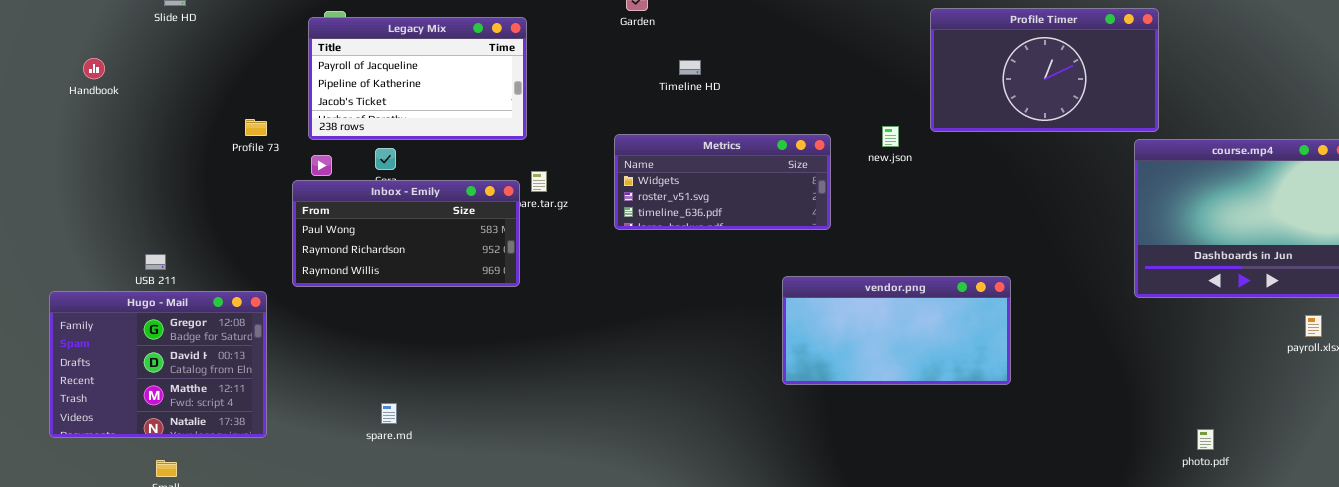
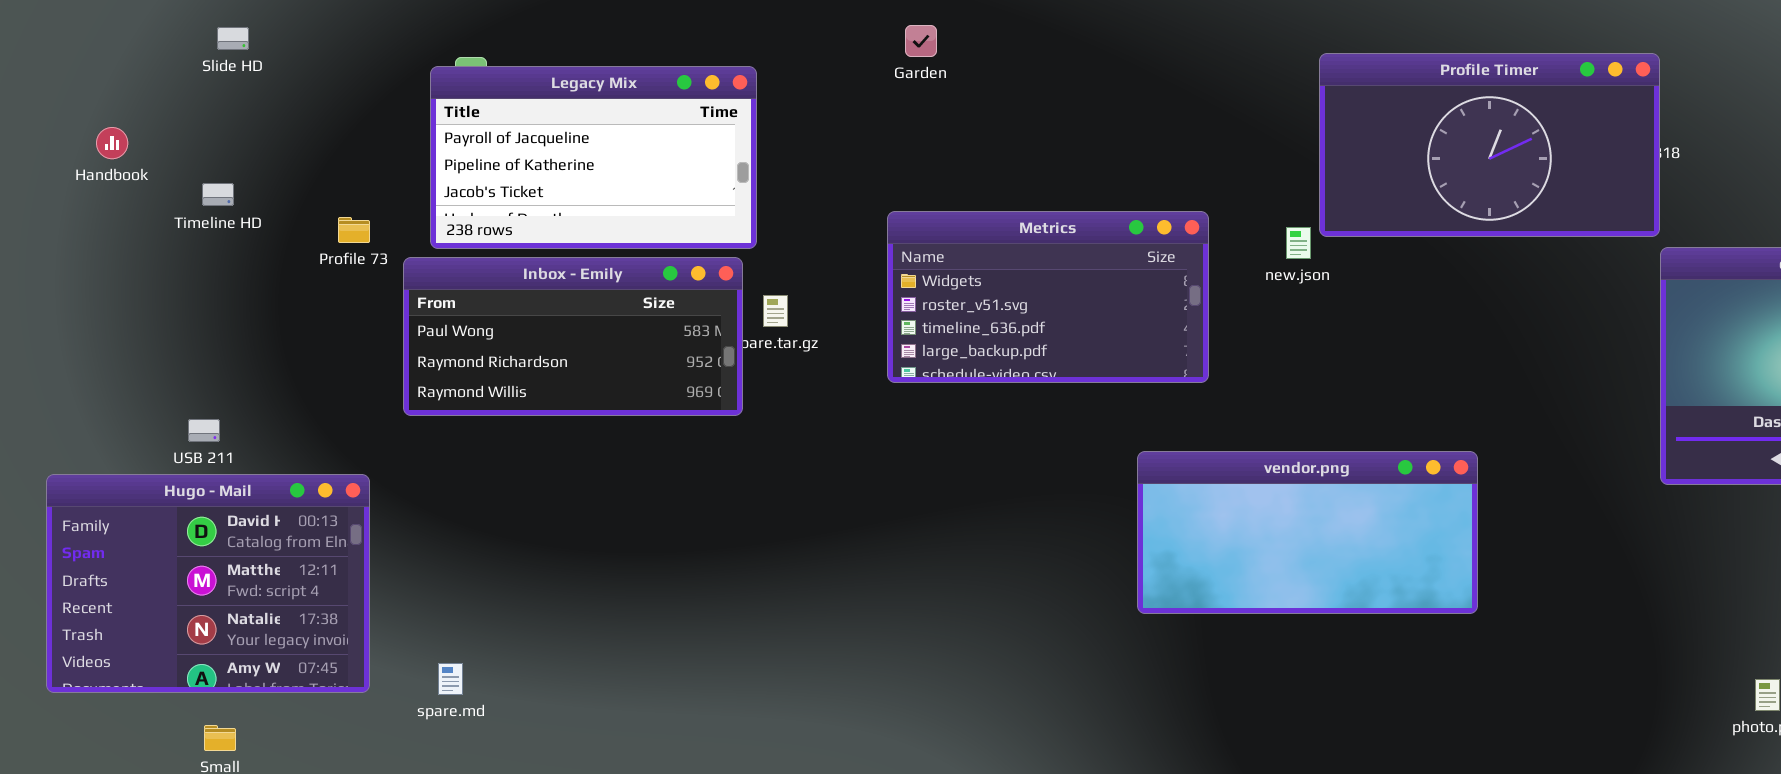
Profile Timer: [930,8,1159,132] -> [1319,53,1660,237], moved
Timeline HD: [679,60,701,75] -> [202,183,234,206], moved
Metrics: [614,134,831,230] -> [887,211,1209,383], resized
Inbox - Emily: [292,180,520,287] -> [403,257,743,416], moved
Hugo - Mail: [49,291,267,438] -> [46,474,370,693], scrolled down 1 row
spare.md: [381,403,397,424] -> [438,663,463,695], moved

